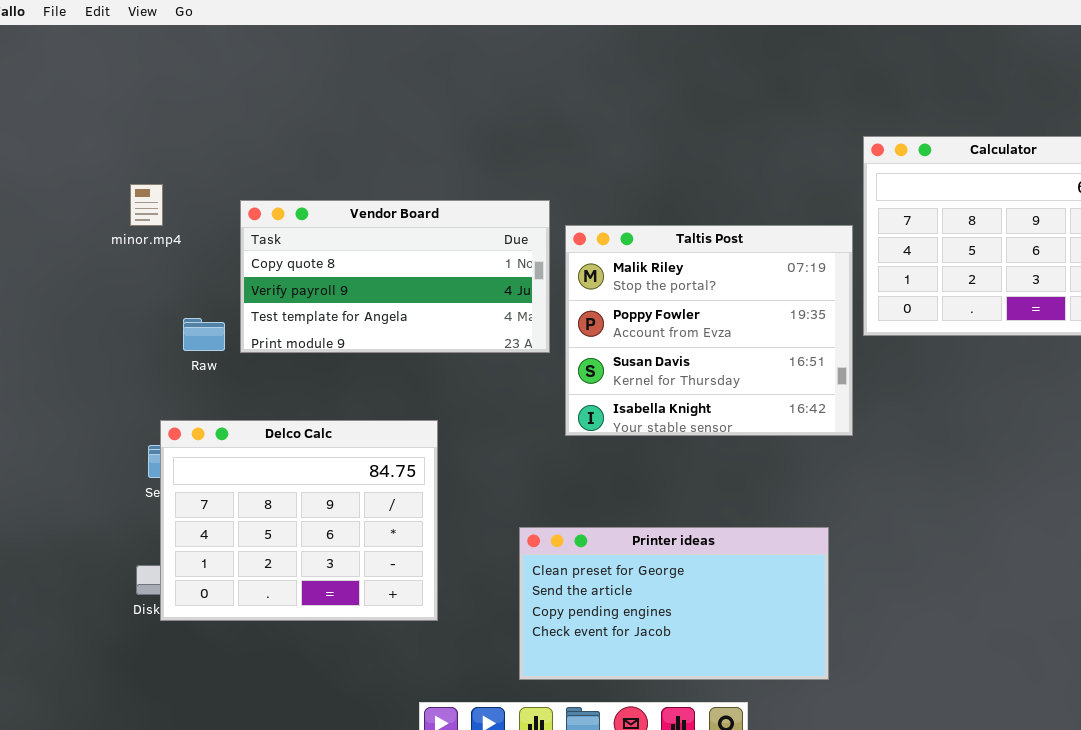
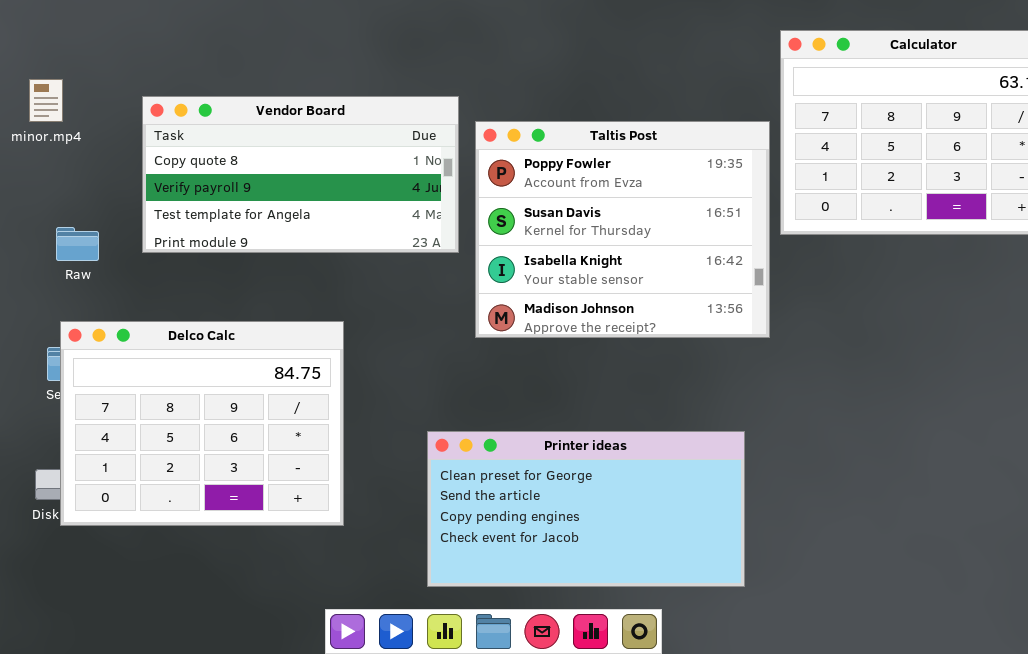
Taltis Post: [565,225,853,436] -> [475,121,770,338], scrolled down 1 row
Raw: [183,318,225,351] -> [56,227,99,261], moved

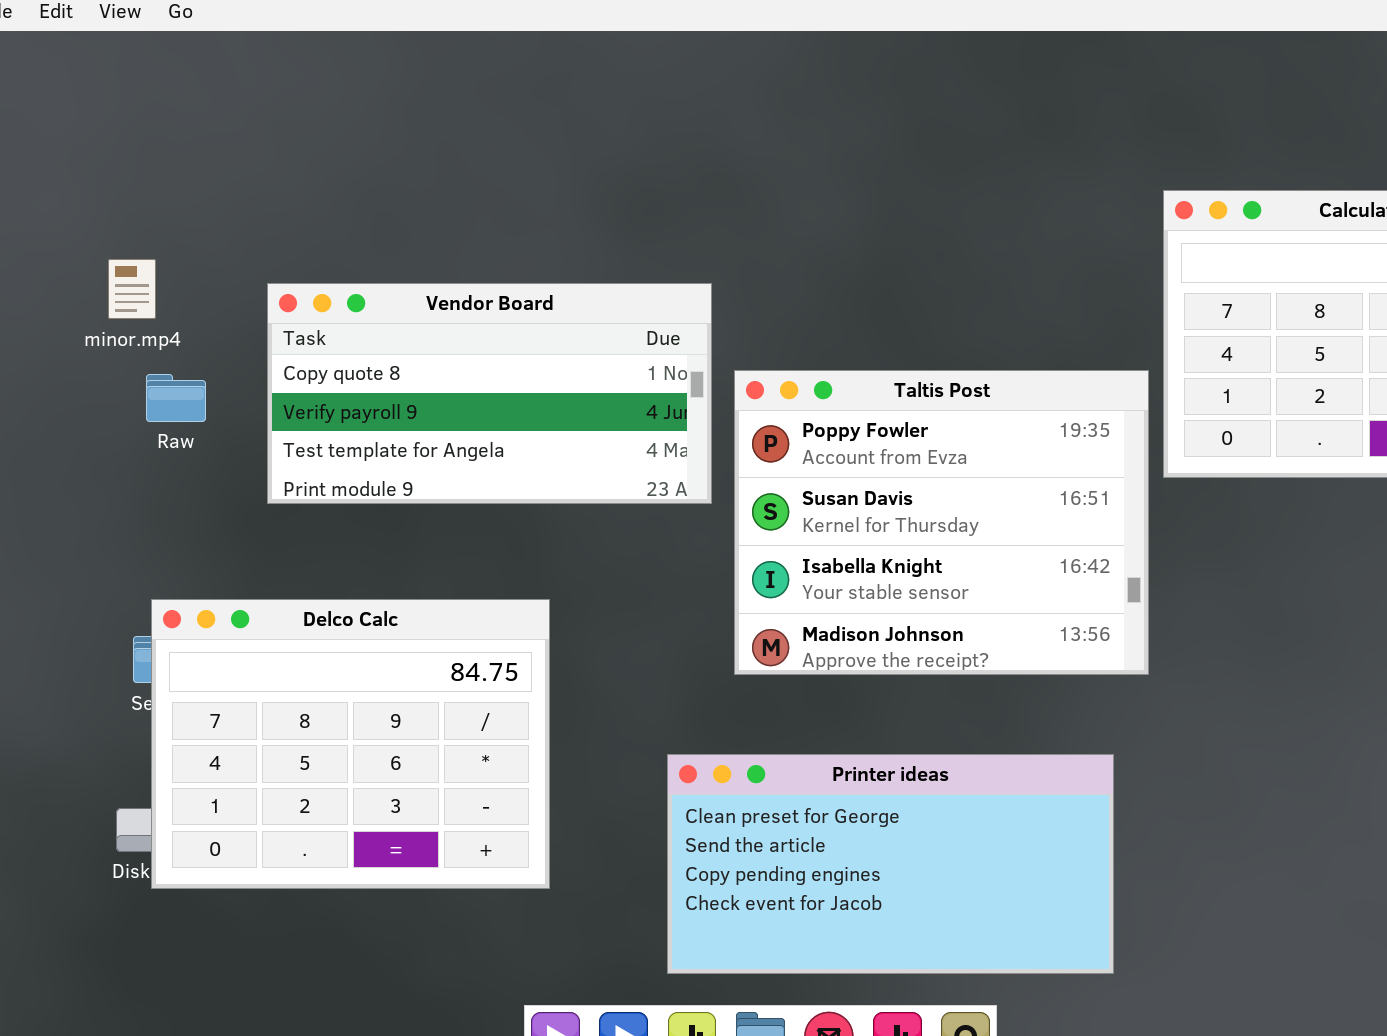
Taltis Post: [475,121,770,338] -> [734,370,1149,675], moved
Raw: [56,227,99,261] -> [146,374,206,422], moved

